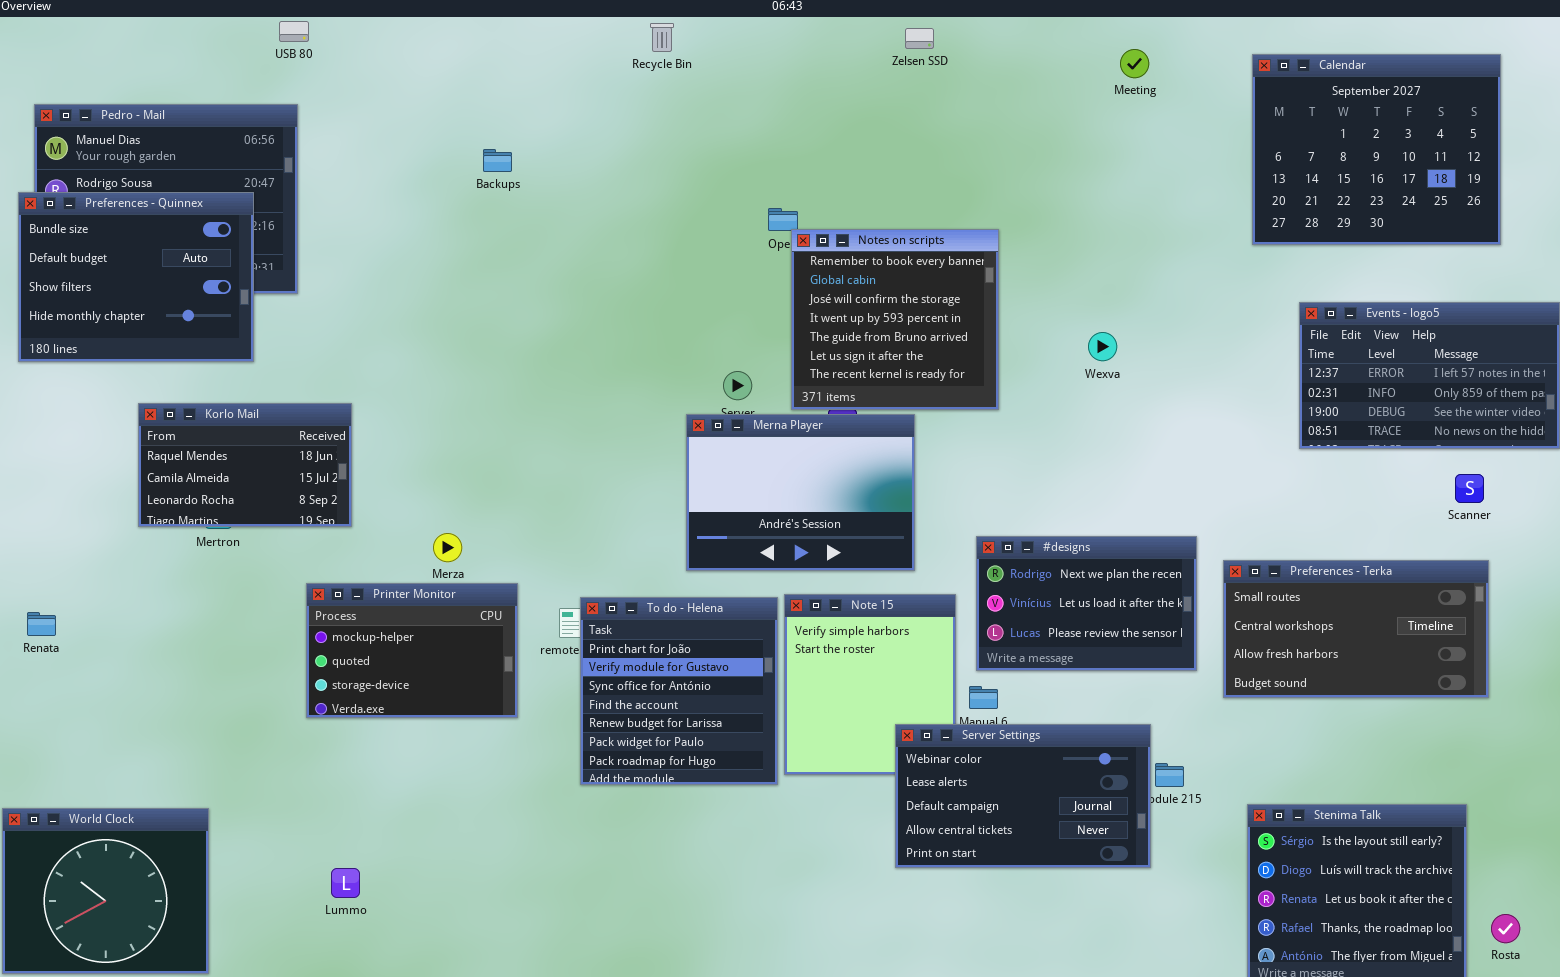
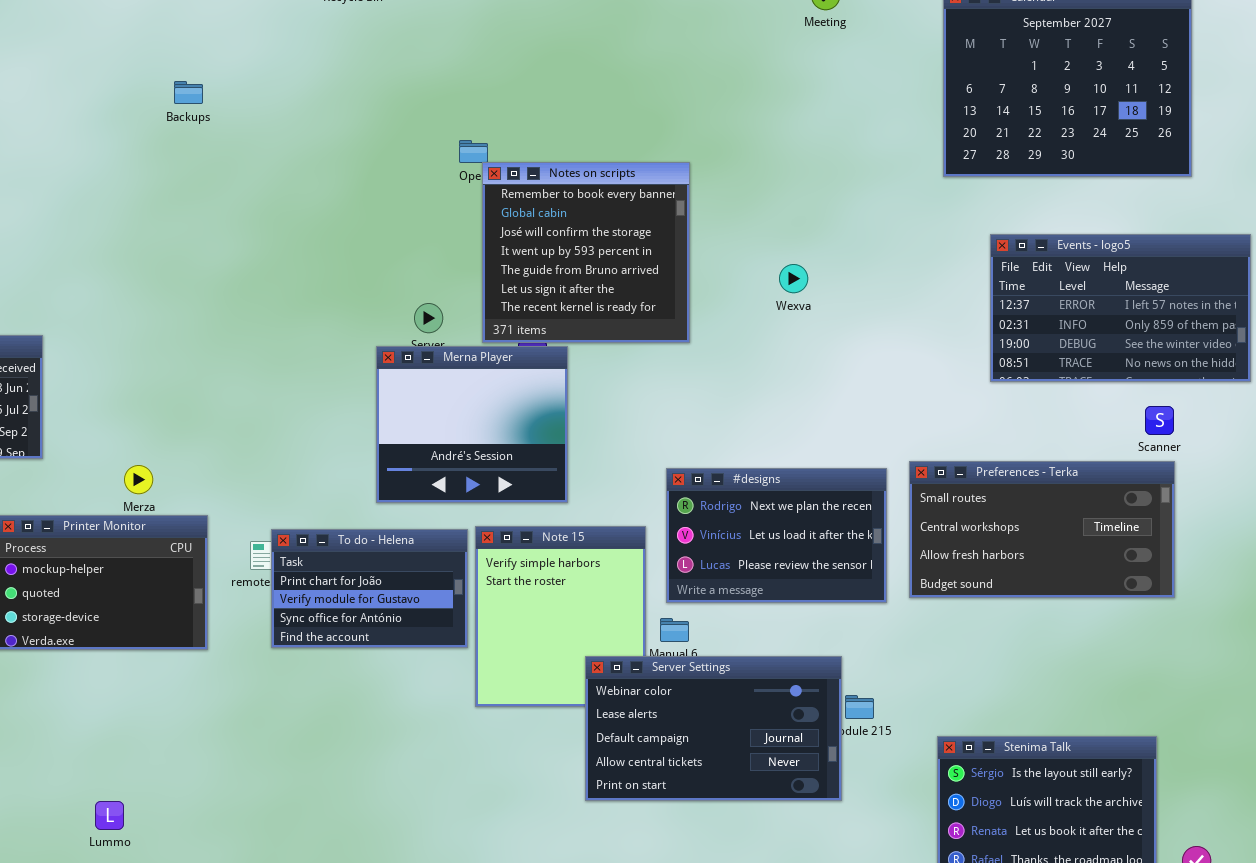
Merna Player: [686,414,915,571] -> [376,346,568,503], resized
Preferences - Terka: [1223,560,1489,698] -> [909,461,1175,598], moved
To do - Helena: [580,597,778,785] -> [271,529,468,648], resized
Lummo: [331,868,360,898] -> [95,801,124,830], moved

